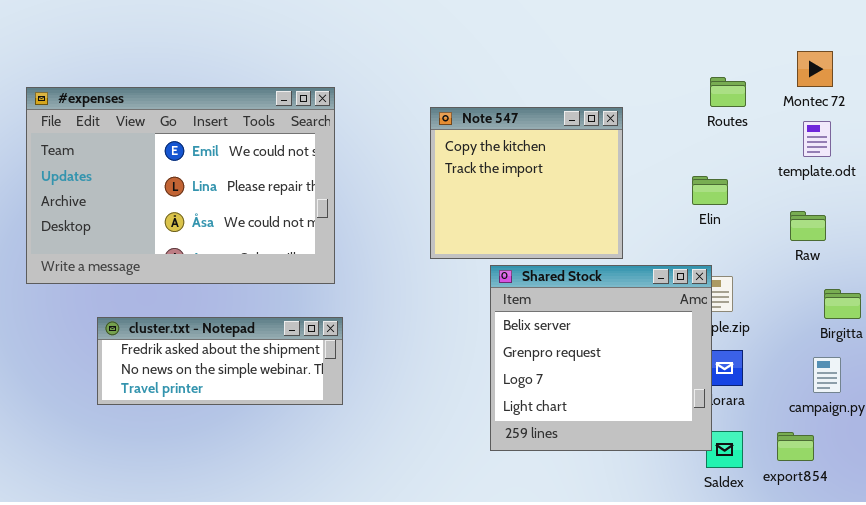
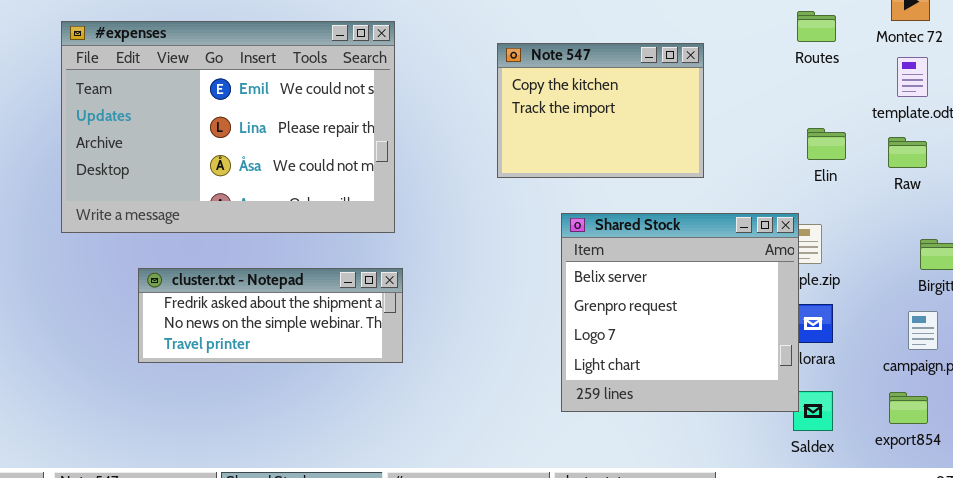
Note 547: [430,107,623,259] -> [497,43,704,178], resized
Elin: [692,176,728,205] -> [807,128,846,160], moved
Raw: [790,211,826,241] -> [888,137,927,168], moved
export854: [777,432,814,461] -> [889,392,928,424], moved

